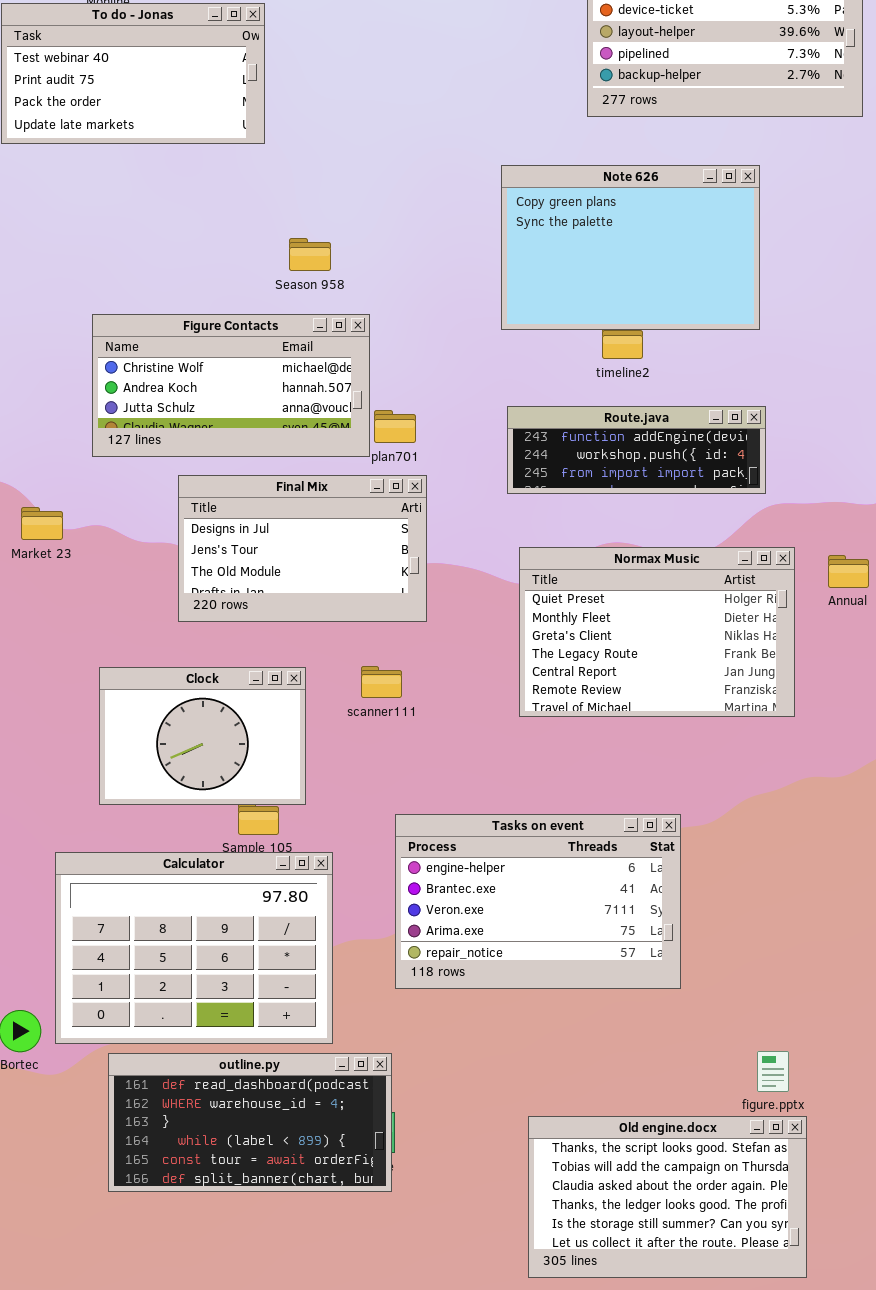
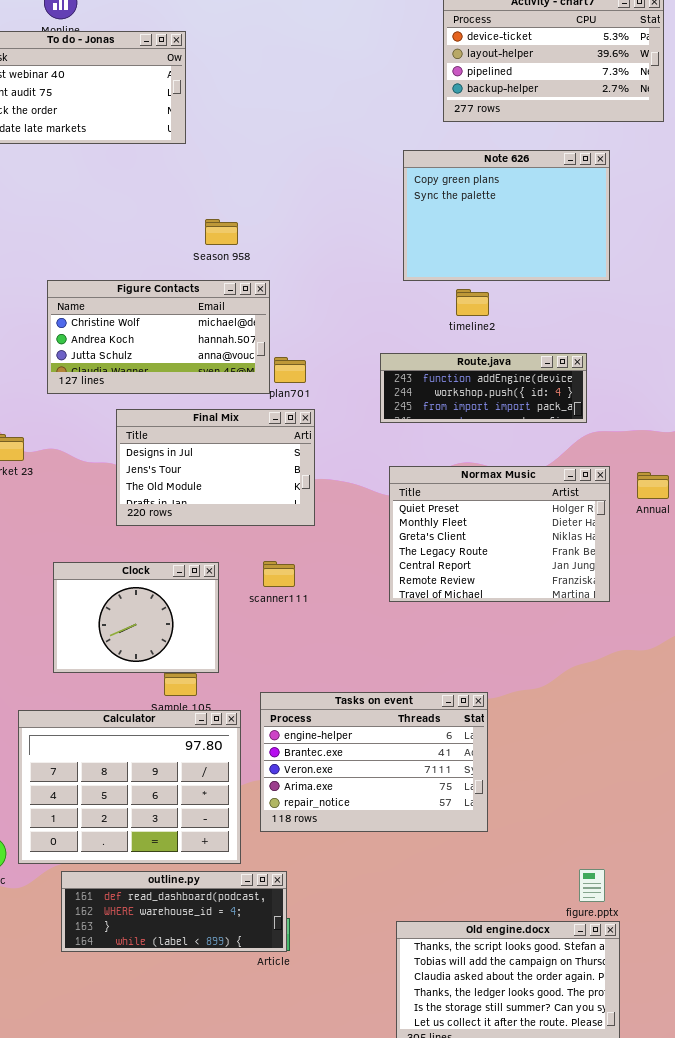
Note 626: [501,165,760,330] -> [403,150,610,281], moved
Tasks on event: [395,814,681,989] -> [260,692,488,832], moved
outline.py: [108,1053,392,1192] -> [61,871,287,952], resized

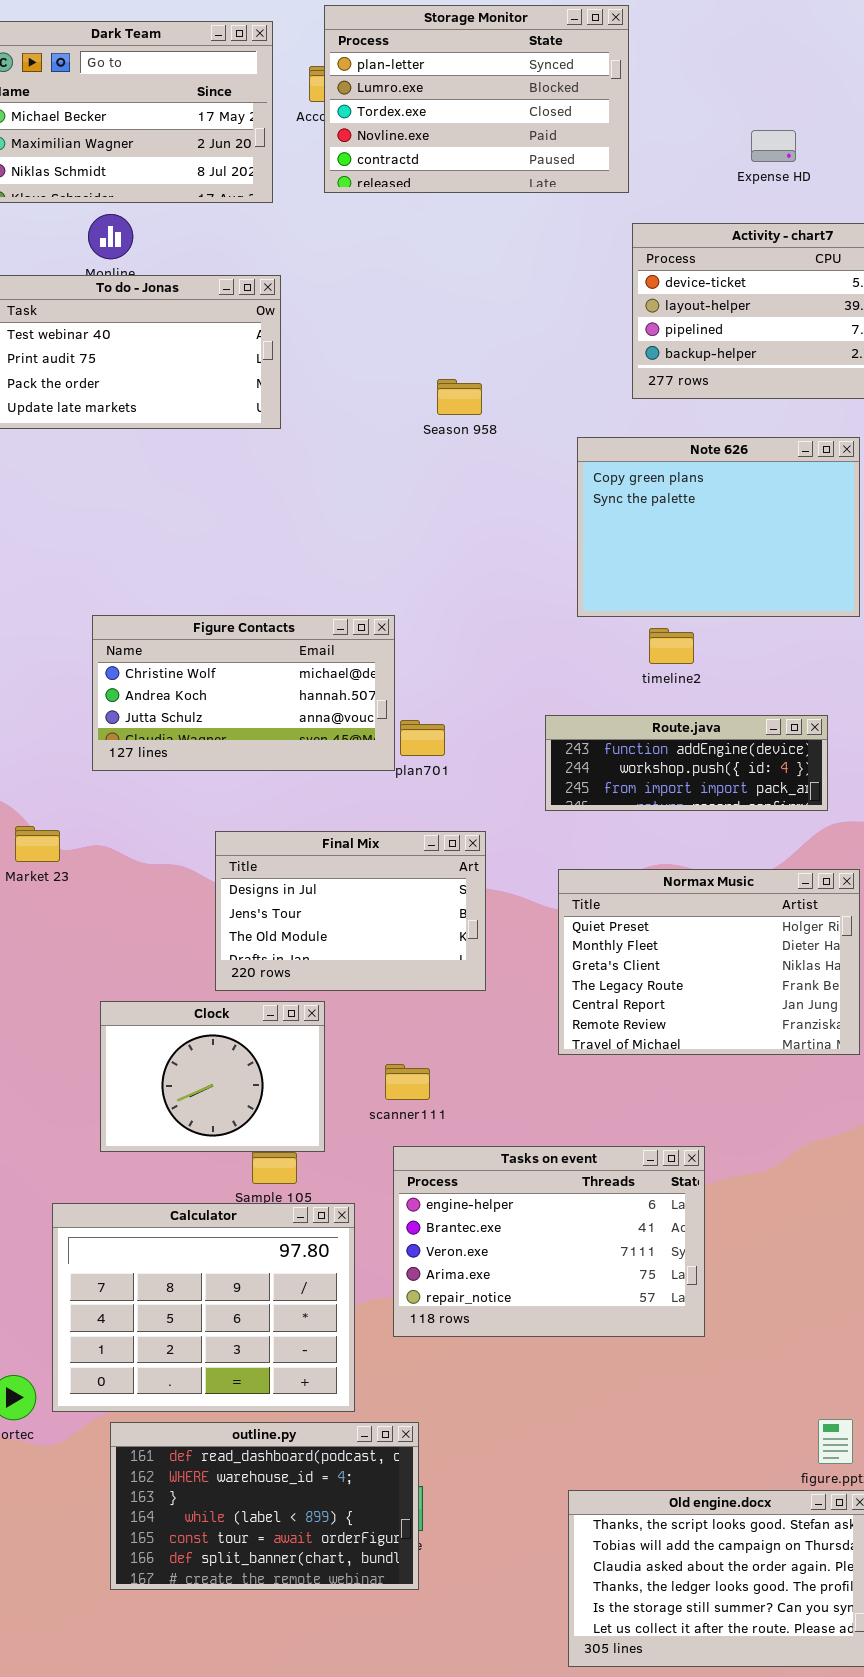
Season 958: [205,219,238,245] -> [437,379,482,415], moved
Final Mix: [116,409,315,526] -> [215,831,486,991], moved
scanner111: [263,561,295,587] -> [385,1064,430,1100], moved
Tasks on event: [260,692,488,832] -> [393,1146,705,1337], moved
outline.py: [61,871,287,952] -> [110,1422,419,1590], resized

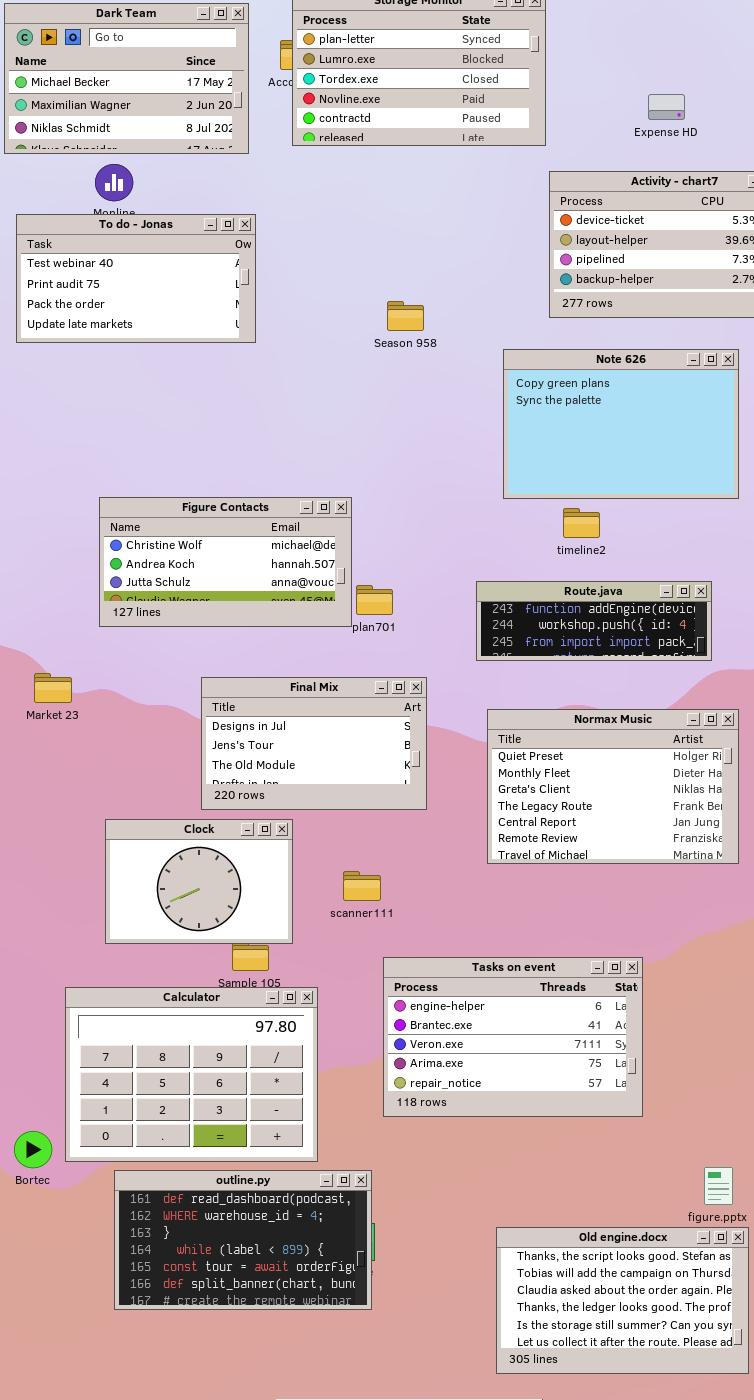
Tasks on event: [393,1146,705,1337] -> [383,957,643,1117], moved

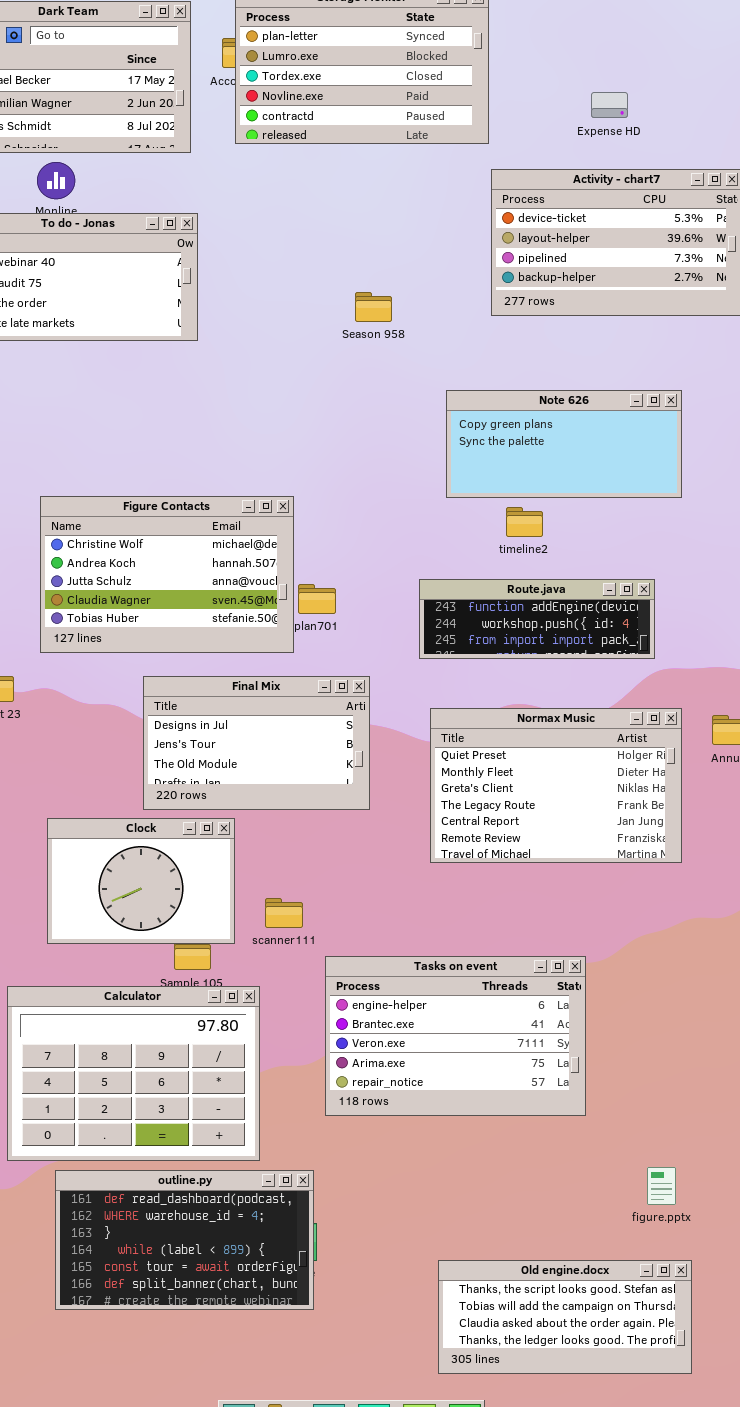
Season 958: [387,301,424,331] -> [355,292,392,322], moved
Note 626: [503,349,739,499] -> [446,390,682,498], resized
Figure Contacts: [99,497,352,627] -> [40,496,294,653], resized
scanner111: [343,871,381,901] -> [265,898,303,928], moved
Old engine.docx: [496,1227,749,1374] -> [438,1260,692,1374], resized

